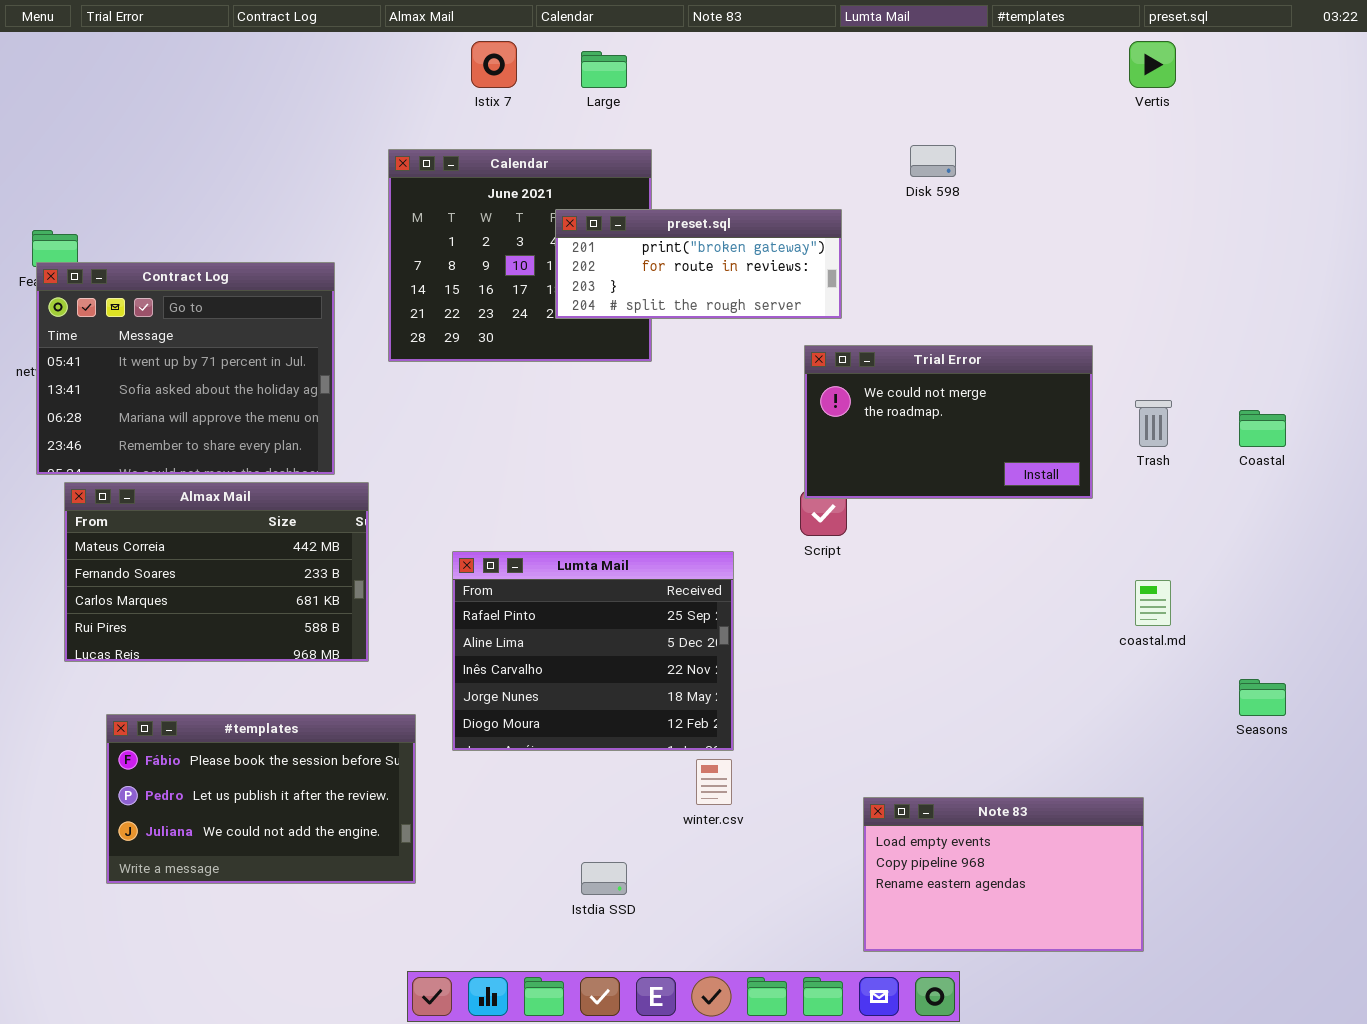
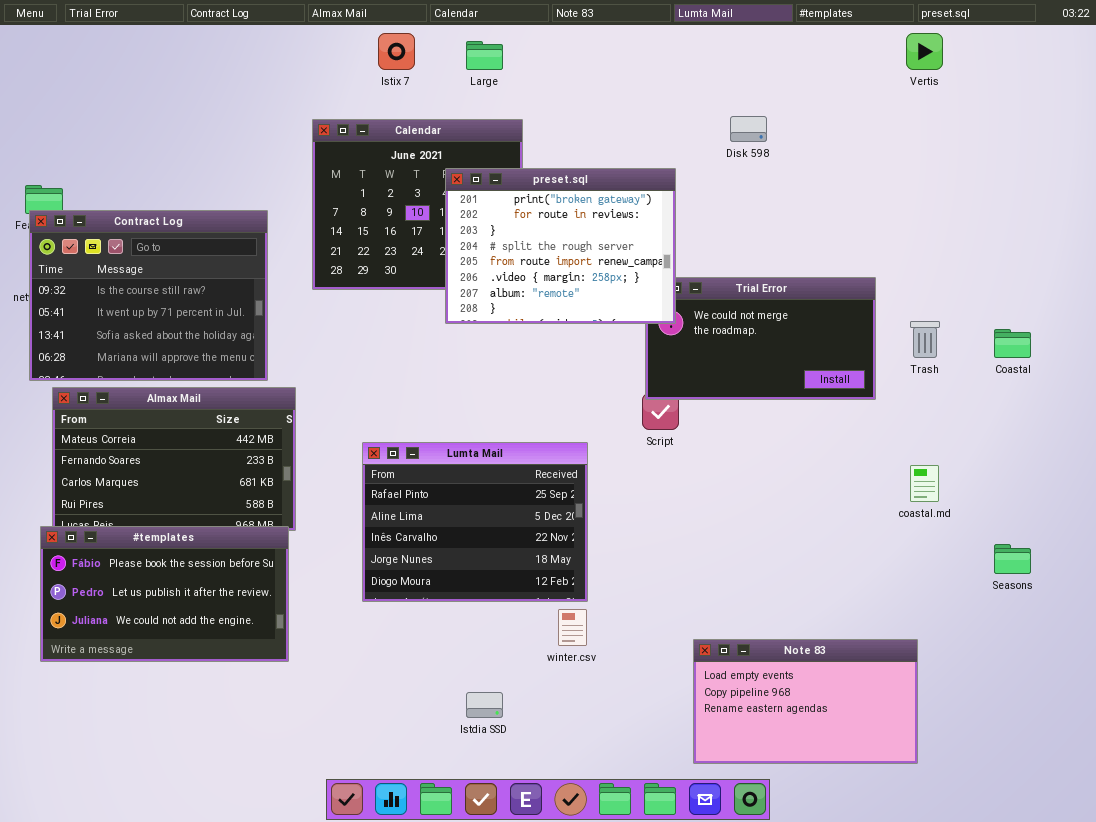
preset.sql: [555,209,842,319] -> [445,168,676,324], resized
Contract Log: [36,262,335,475] -> [29,210,268,381], scrolled up 1 row
#templates: [106,714,416,884] -> [40,526,289,662], moved

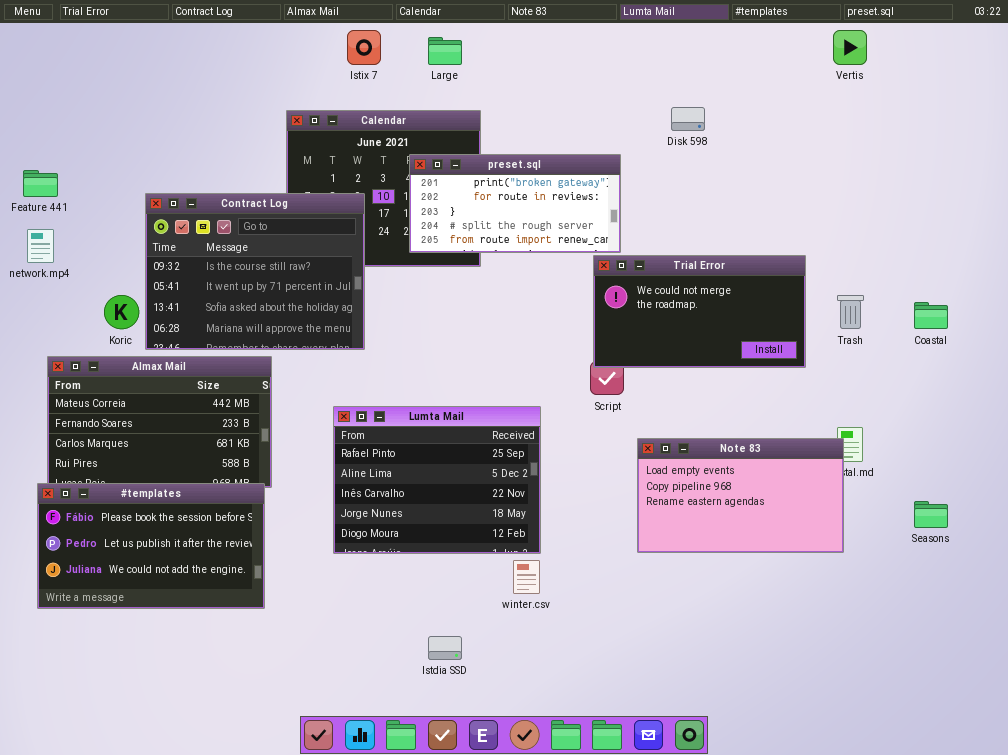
preset.sql: [445,168,676,324] -> [409,154,621,253], resized
Contract Log: [29,210,268,381] -> [145,193,365,350], moved
Note 83: [693,639,918,764] -> [637,438,844,553], moved

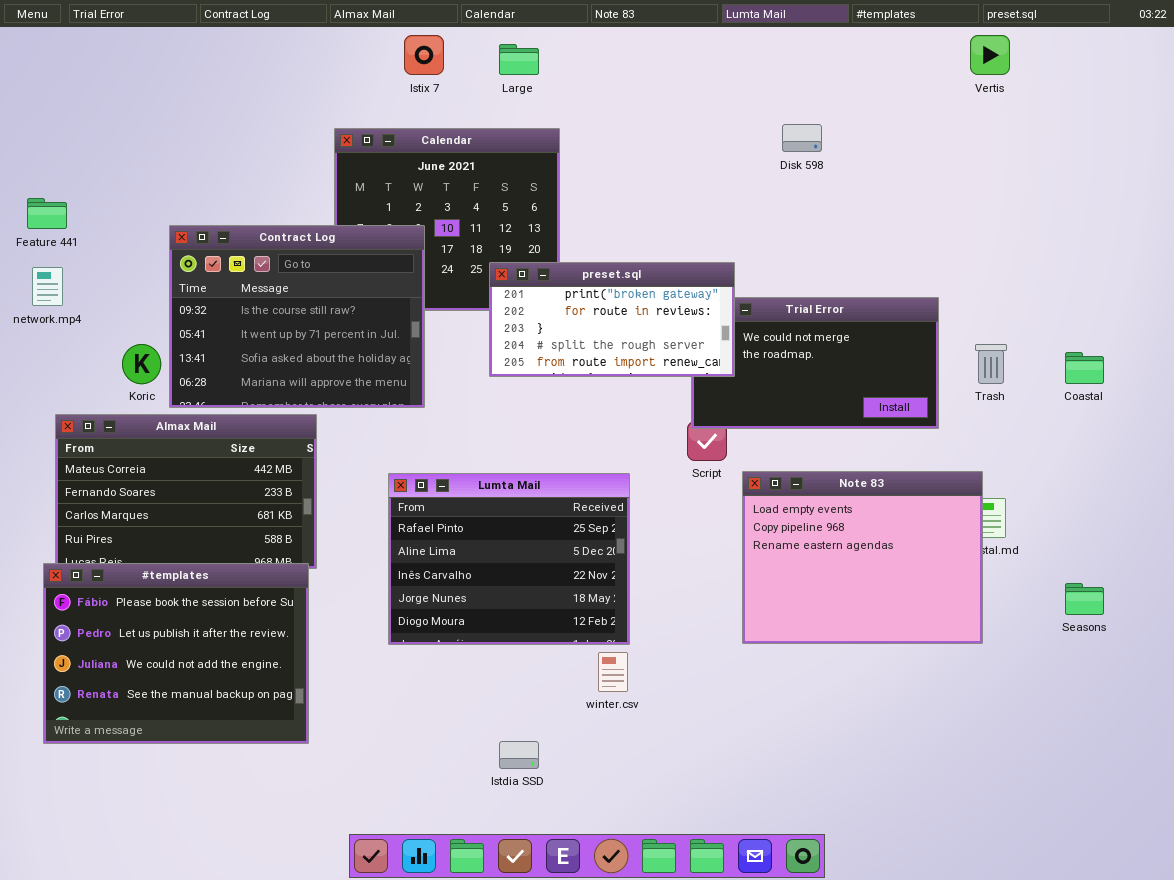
preset.sql: [409,154,621,253] -> [489,262,735,377], moved
Note 83: [637,438,844,553] -> [742,471,983,644], resized
#templates: [37,483,265,609] -> [43,563,309,744], resized

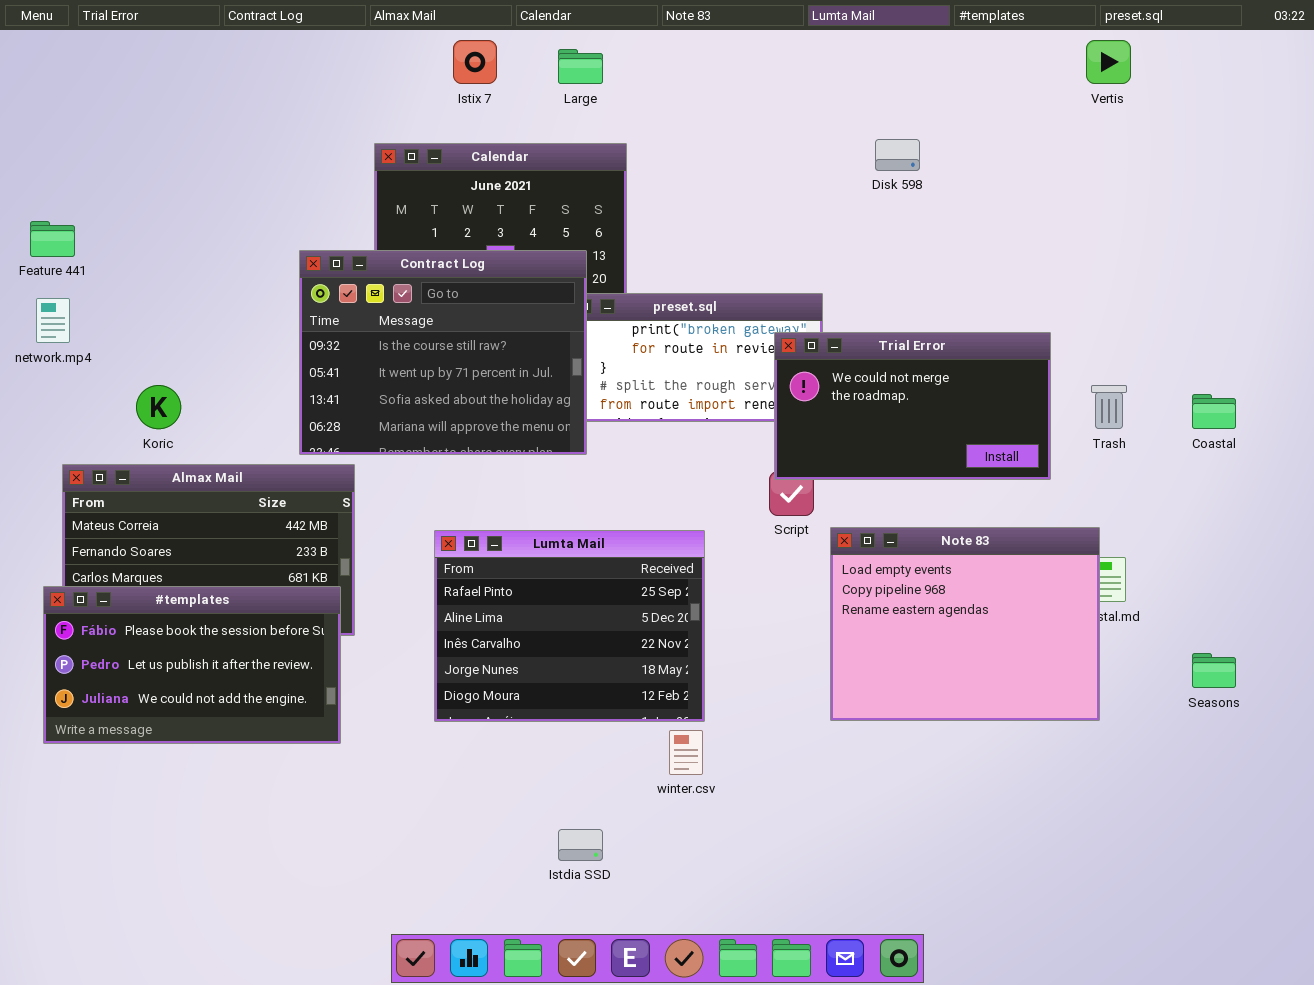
Contract Log: [169,225,425,408] -> [299,250,587,455], moved
Trial Error: [691,297,939,429] -> [774,332,1051,480], raised
#templates: [43,563,309,744] -> [43,586,341,744], moved, resized

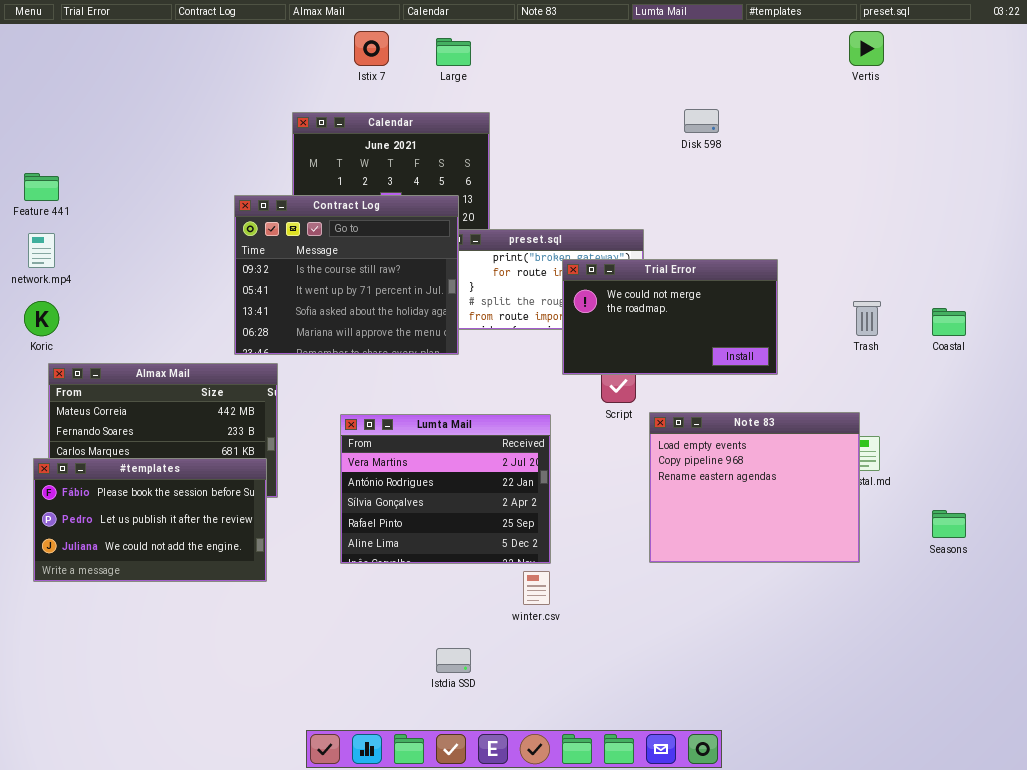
Trial Error: [774,332,1051,480] -> [562,259,778,375], moved
Koric: [136,385,181,429] -> [24,301,59,336], moved
Lumta Mail: [434,530,705,722] -> [340,414,551,564], scrolled up 3 rows

